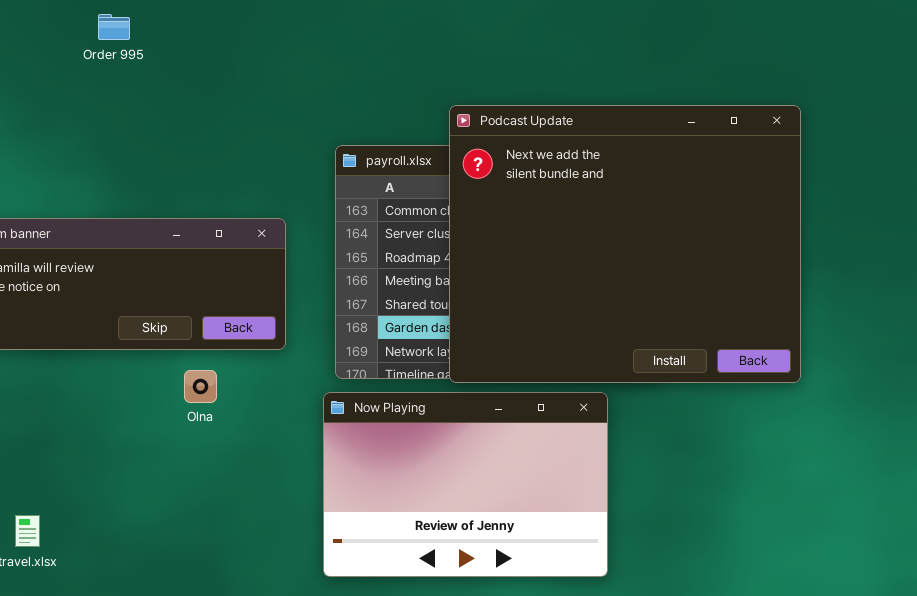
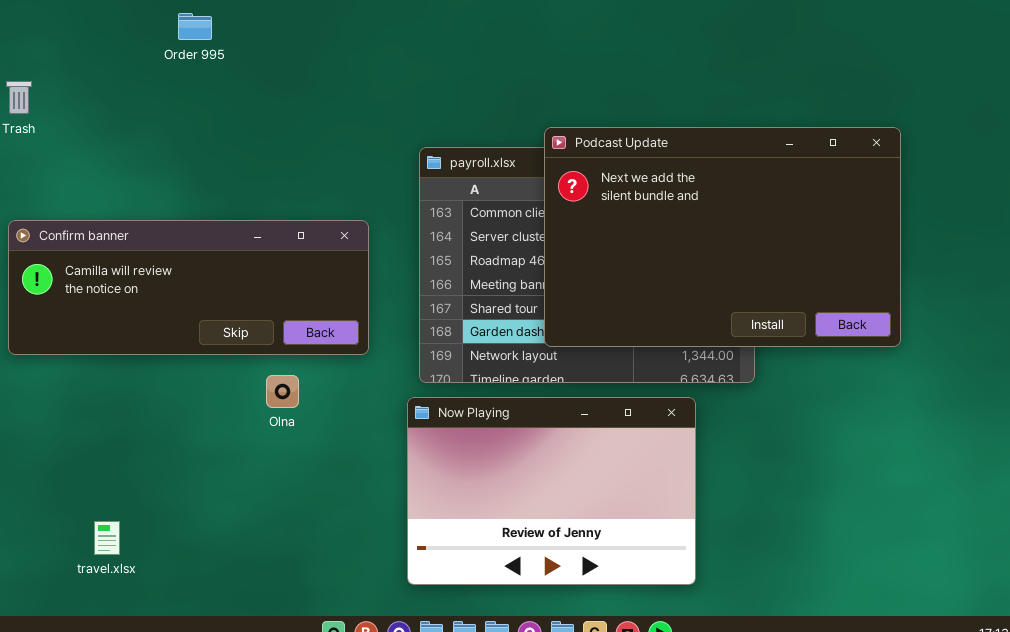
Podcast Update: [449,105,801,383] -> [544,127,901,347], moved, resized

